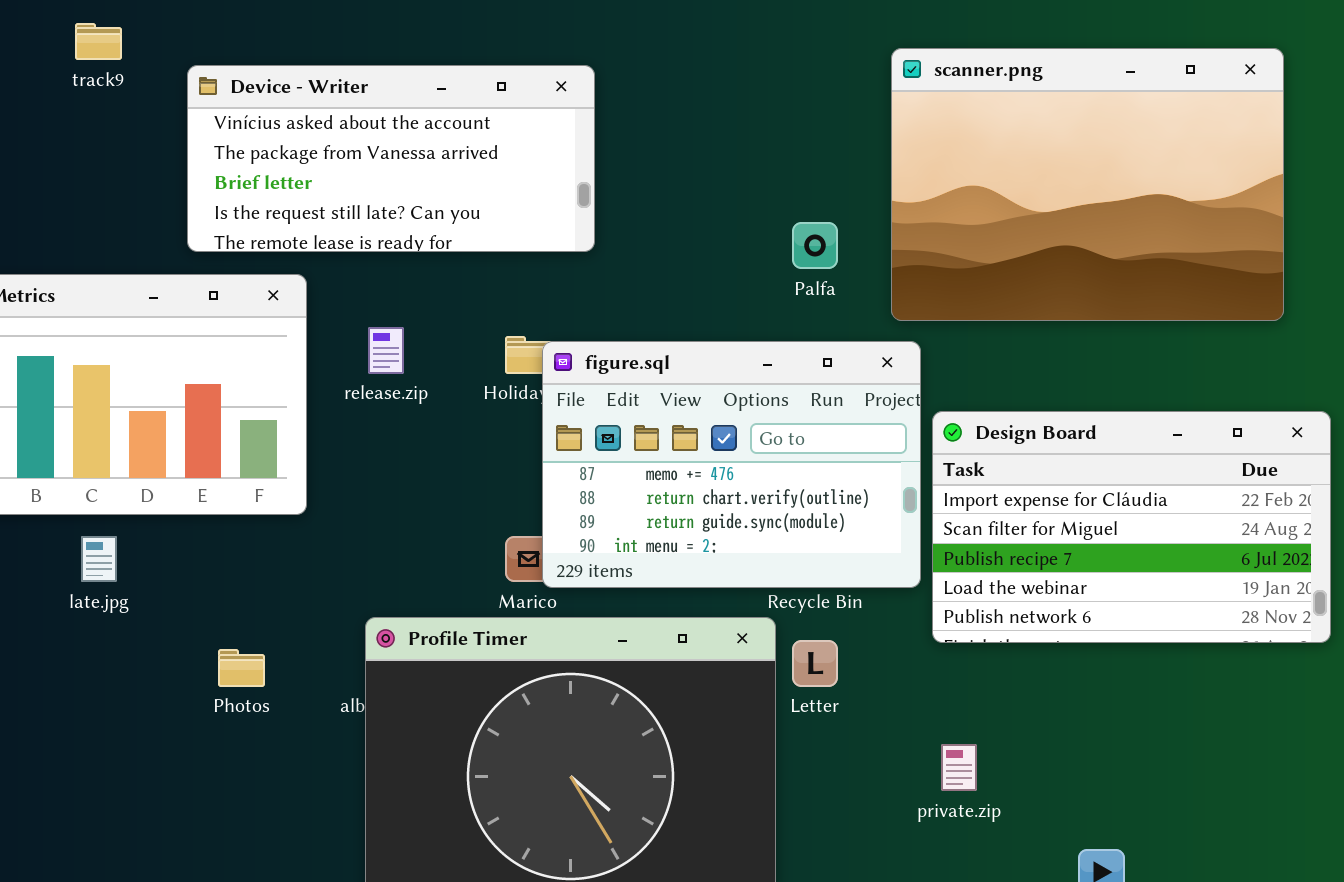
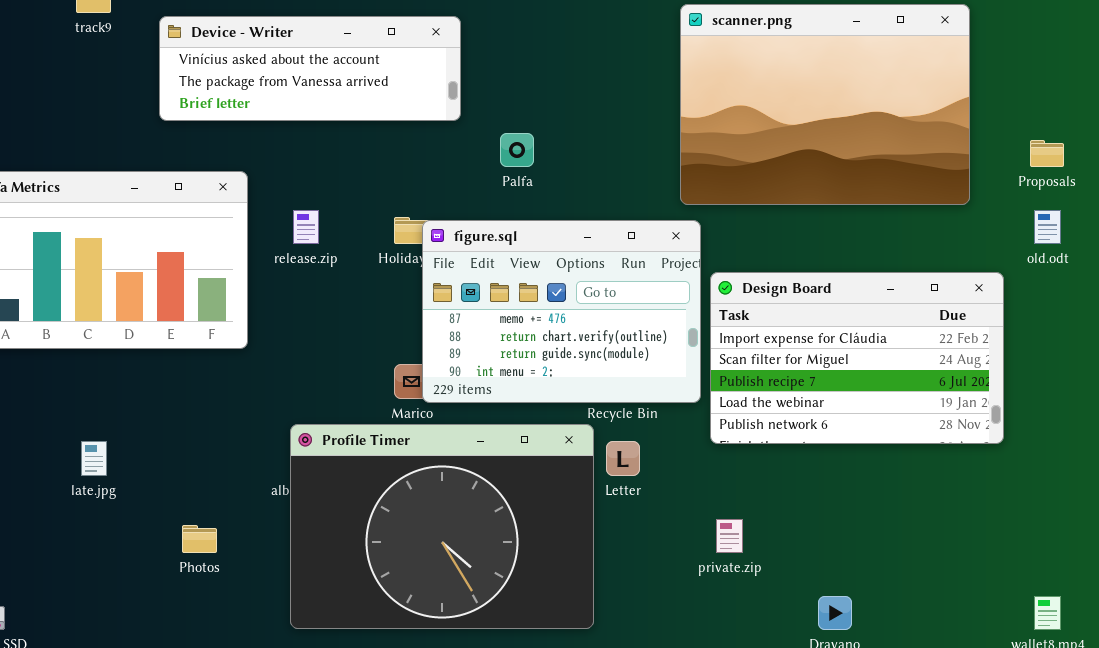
Device - Writer: [187,65,595,252] -> [159,16,461,121], resized
Palfa: [792,222,838,269] -> [500,133,534,167], moved
late.jpg: [81,536,117,582] -> [81,441,107,476], moved
Photos: [218,649,265,687] -> [182,525,217,553], moved

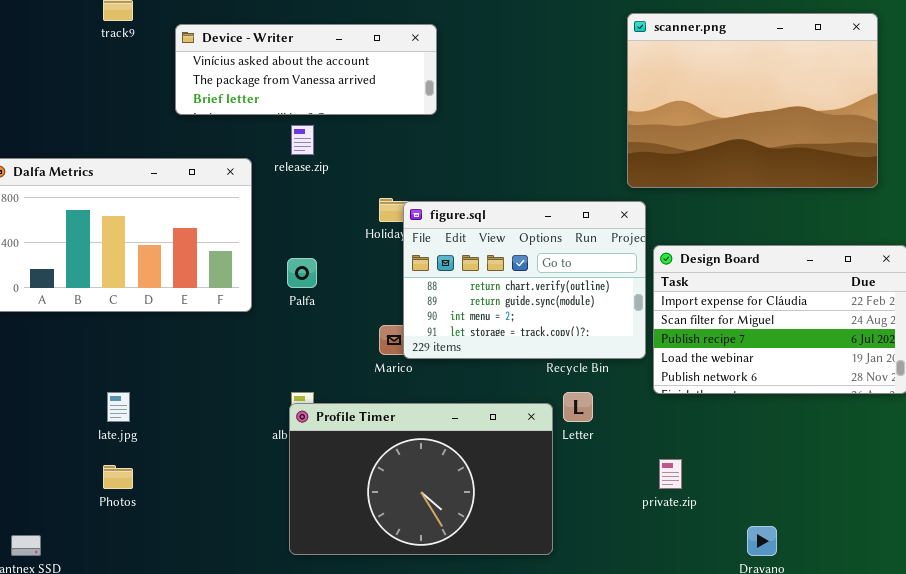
Palfa: [500,133,534,167] -> [287,258,317,288], moved
release.zip: [293,210,319,244] -> [291,125,314,155], moved
figure.sql: [422,220,701,403] -> [403,201,646,359], scrolled down 1 row
Profile Timer: [290,424,594,629] -> [289,403,553,555], resized
Photos: [182,525,217,553] -> [103,465,133,489], moved

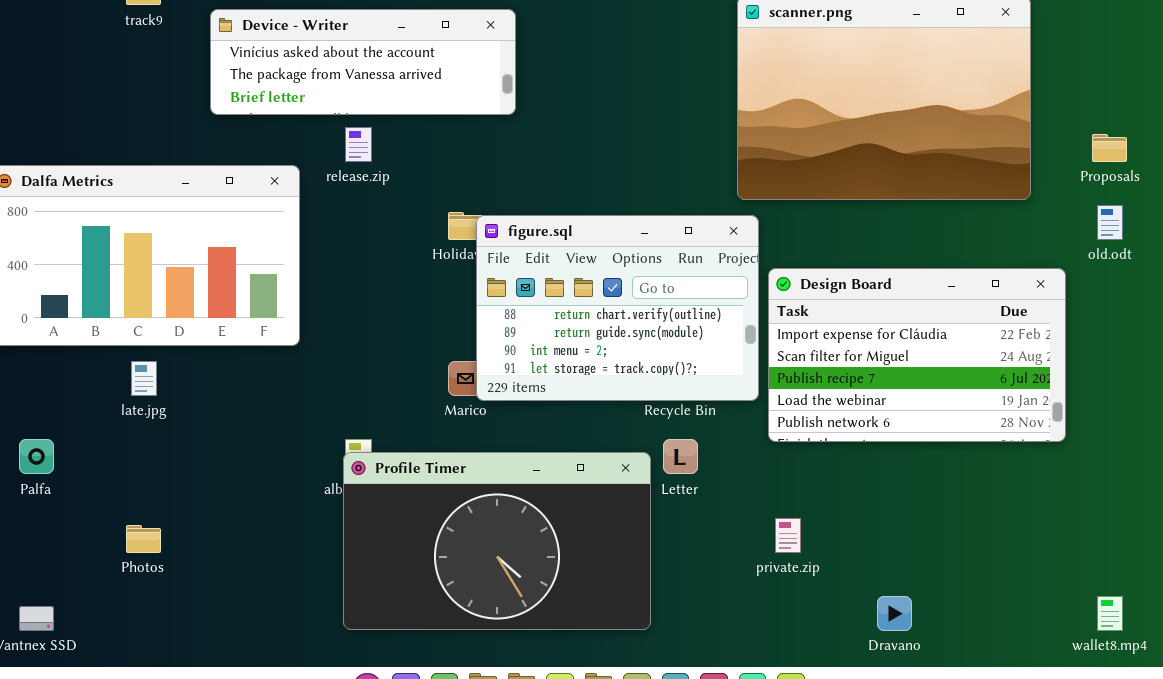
Palfa: [287,258,317,288] -> [19,439,54,474], moved
late.jpg: [107,392,130,422] -> [131,361,157,396], moved

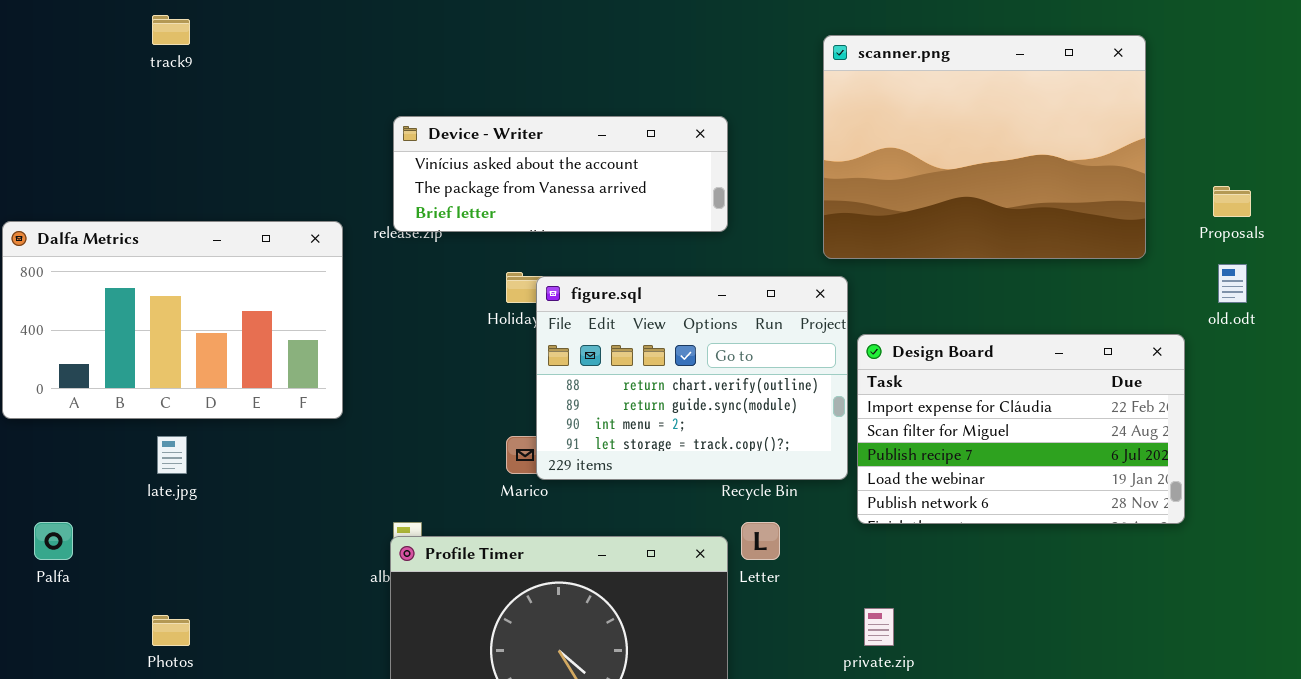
Device - Writer: [210,9,516,115] -> [393,116,728,232], moved

